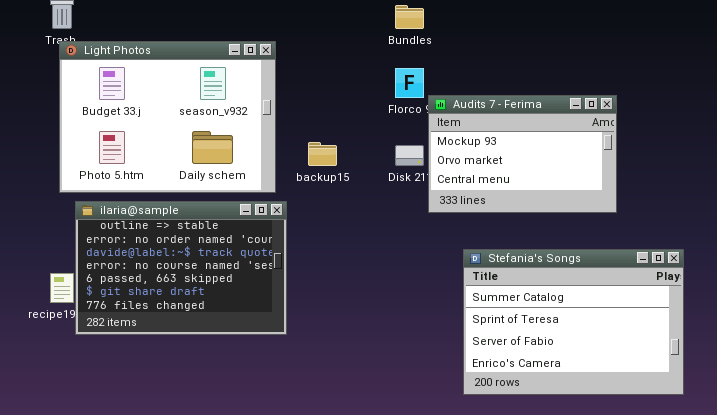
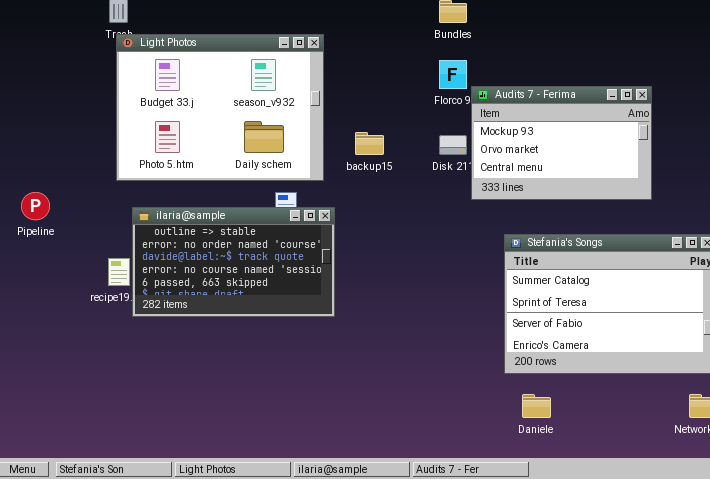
ilaria@sample: [75,201,287,335] -> [132,207,335,317], resized

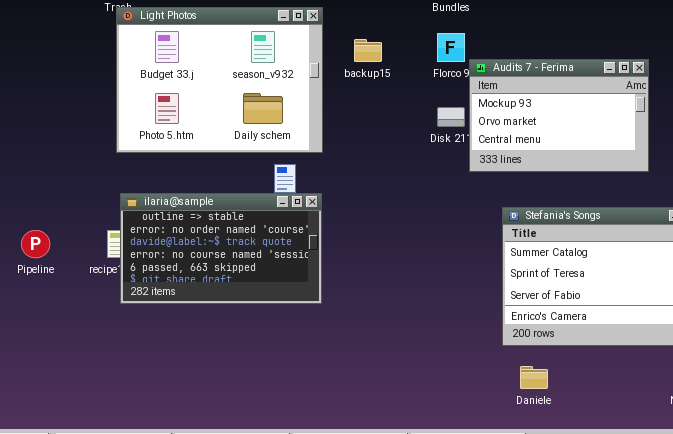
backup15: [355,132,384,155] -> [354,39,382,62], moved
Pipeline: [21,192,50,220] -> [21,230,50,258], moved
ilaria@sample: [132,207,335,317] -> [120,193,322,304], moved

